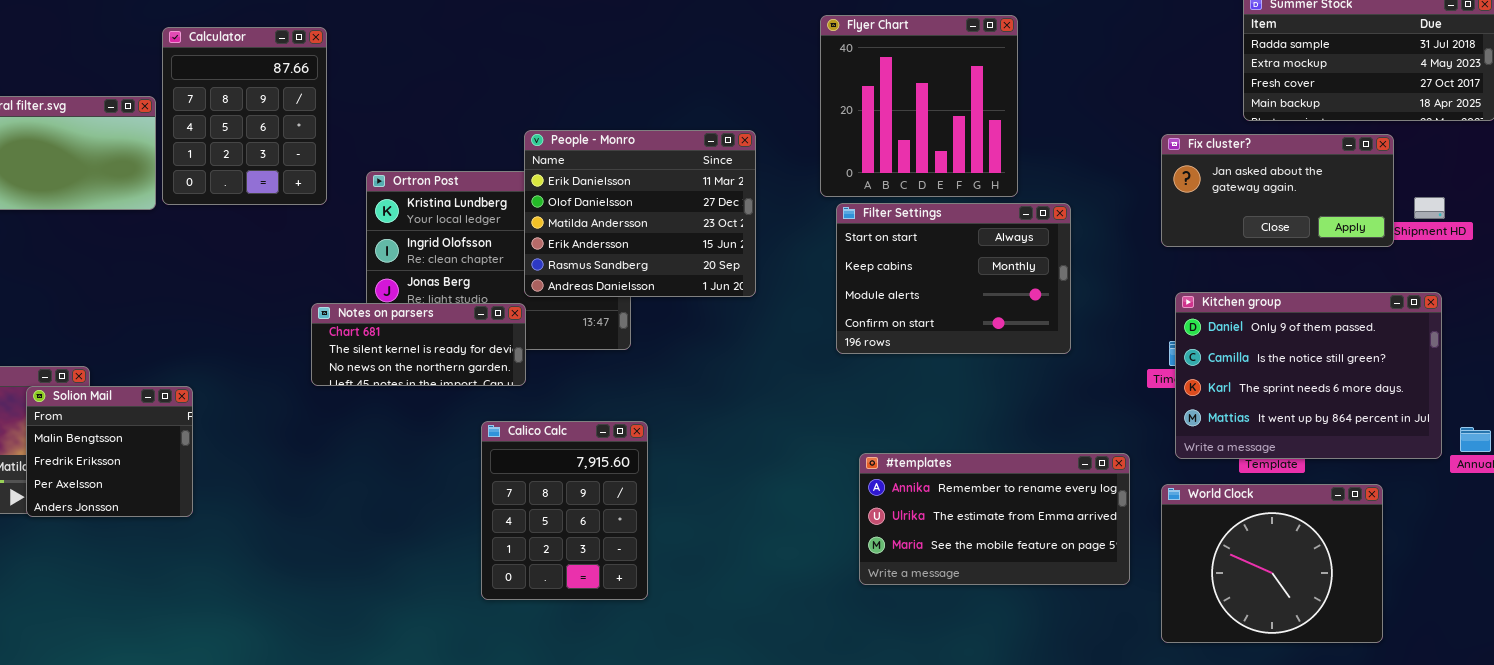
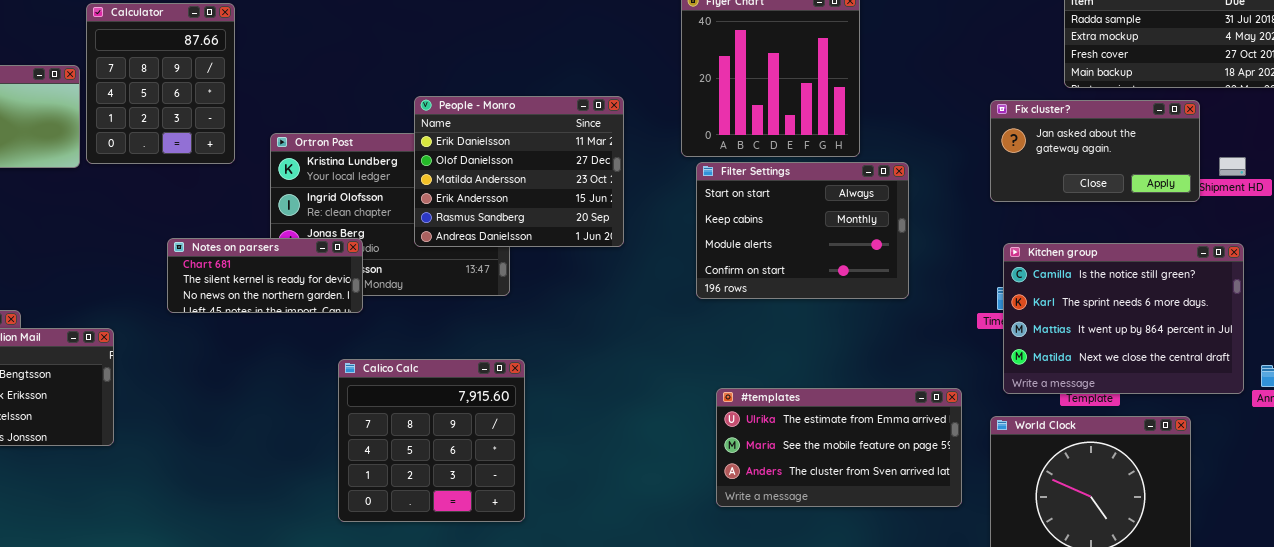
Kitchen group: [1175,292,1442,459] -> [1003,243,1244,394], scrolled down 1 row
Notes on parsers: [311,303,526,386] -> [167,238,363,313], moved
Calico Calc: [481,421,648,600] -> [338,359,525,522], resized
#templates: [859,453,1130,585] -> [716,388,962,507], scrolled down 1 row

